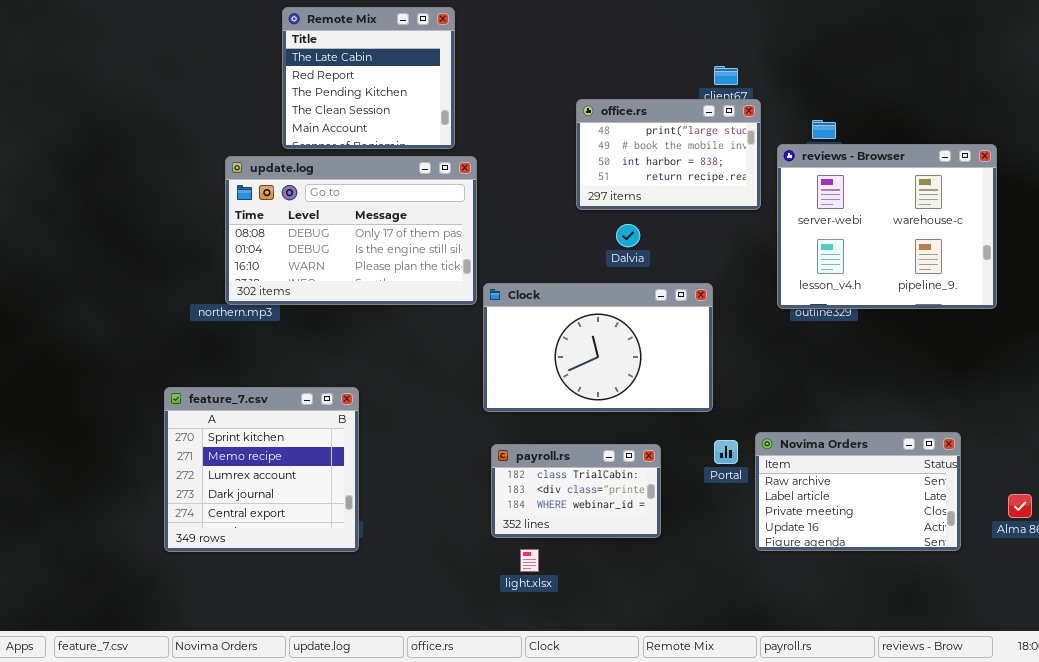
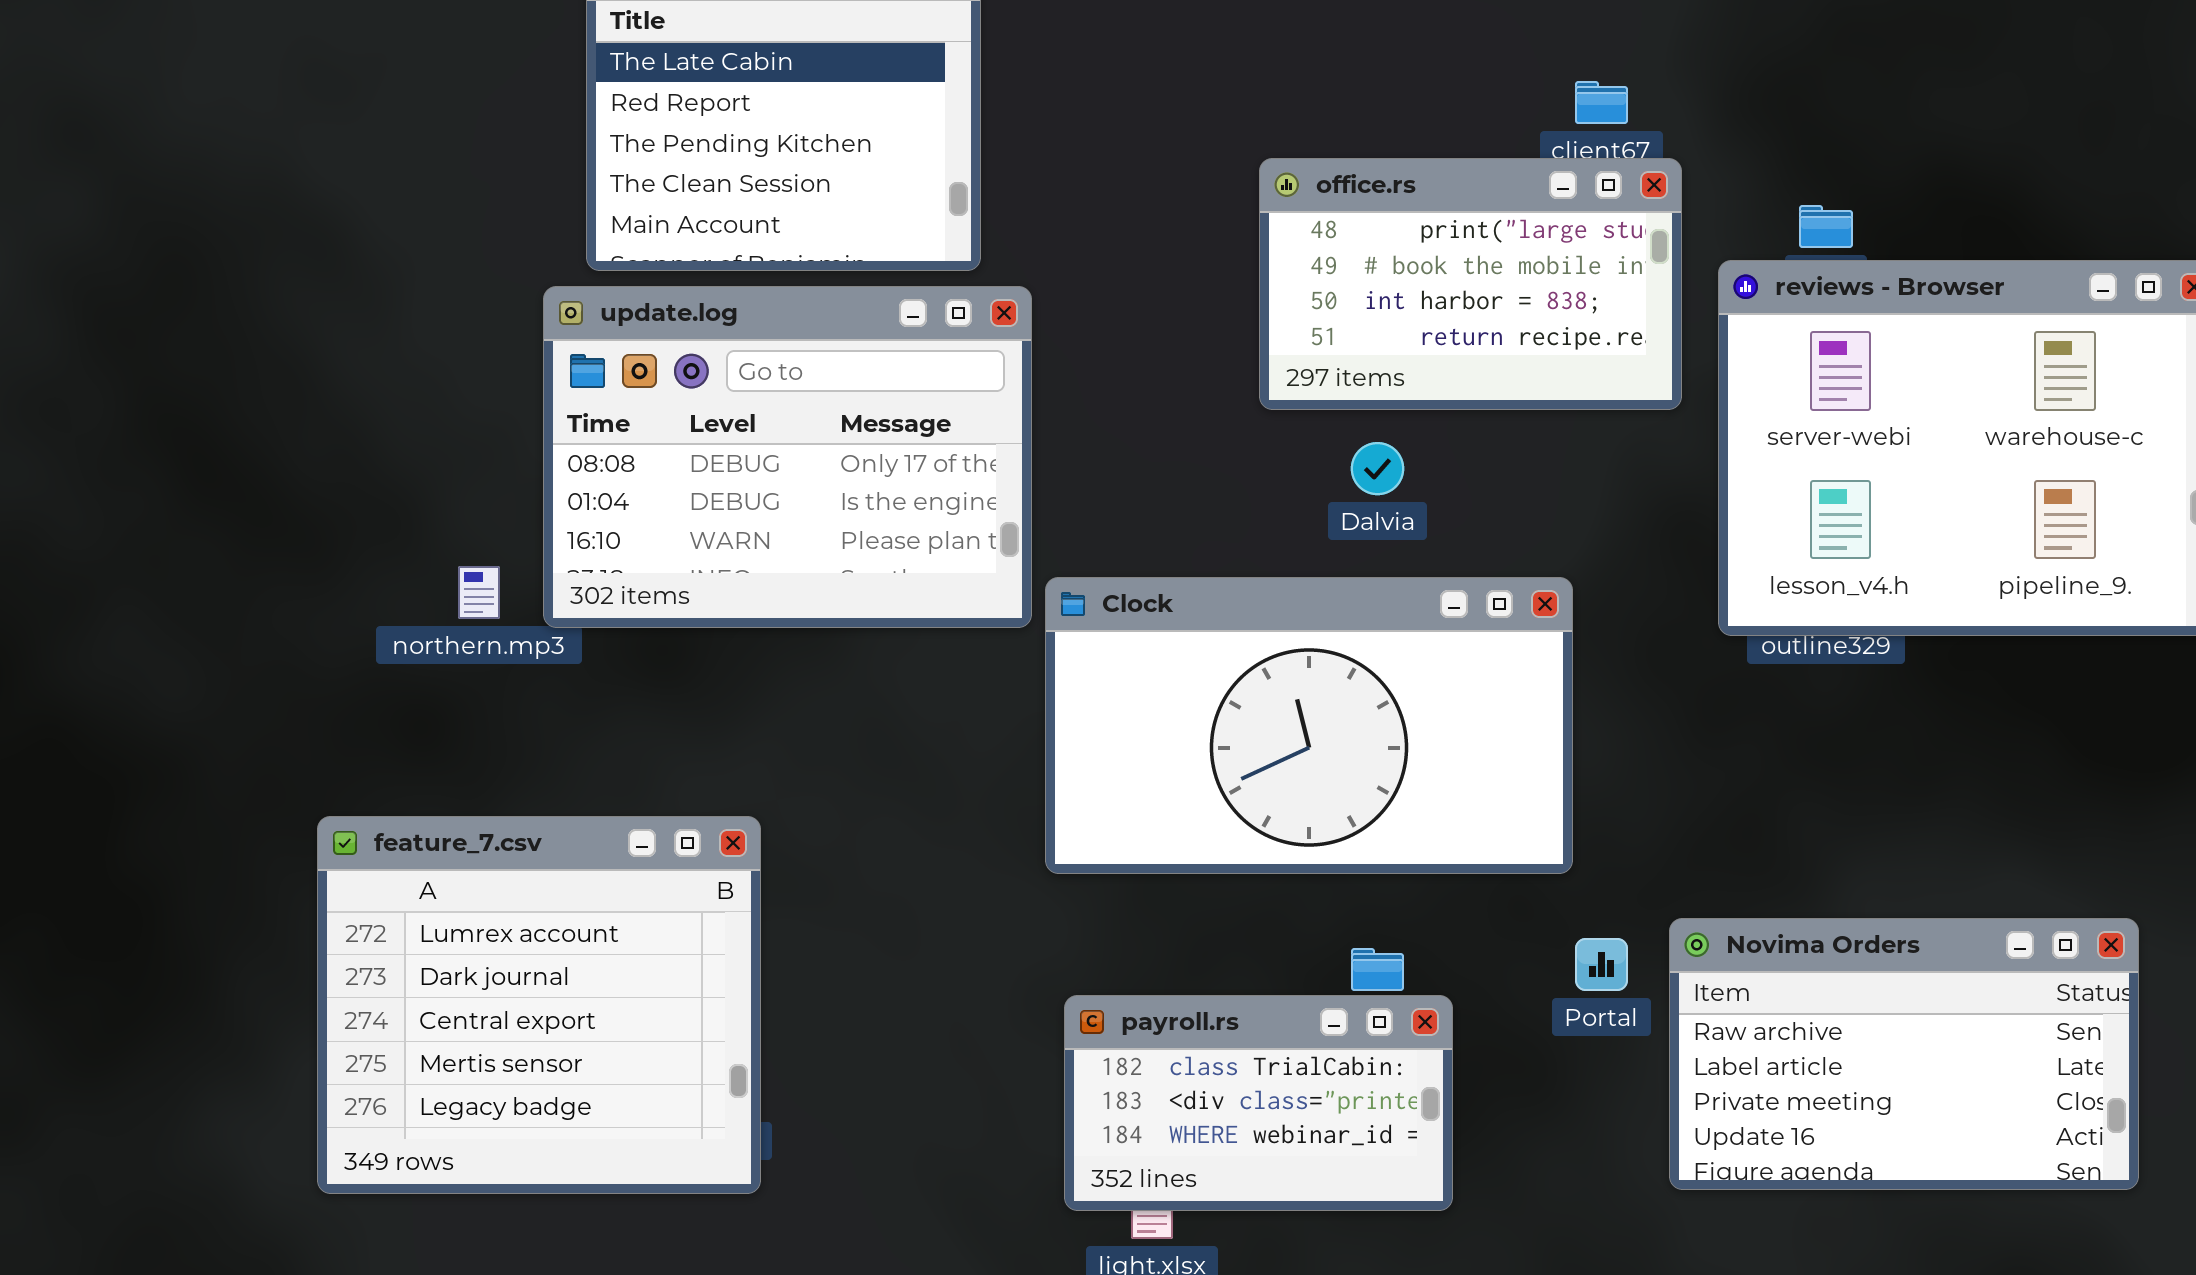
update.log: [225,156,477,305] -> [543,286,1032,628], resized
feature_7.csv: [164,387,359,552] -> [317,816,761,1194], scrolled down 2 rows
payroll.rs: [491,444,661,538] -> [1064,995,1453,1211], moved

